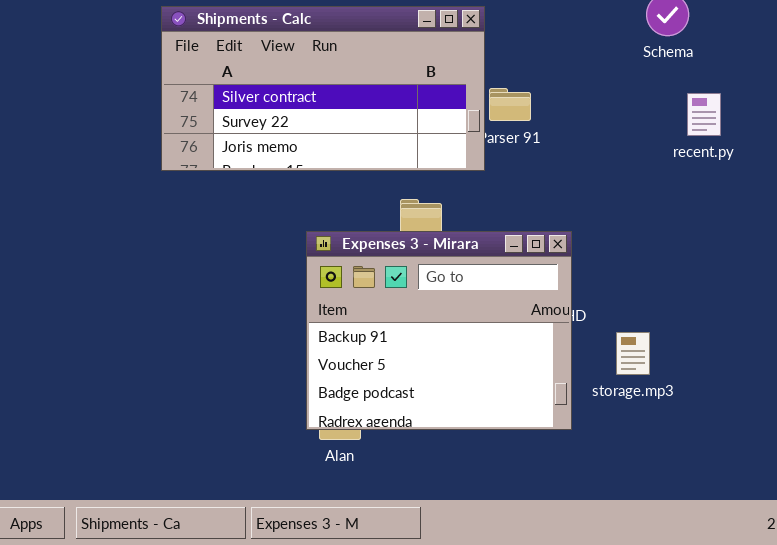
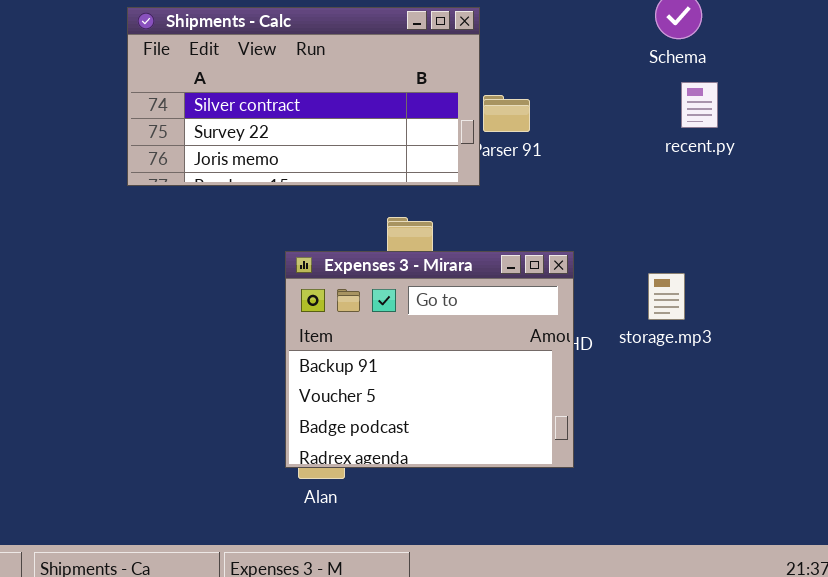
recent.py: [687,93,721,136] -> [681,82,718,128], moved
storage.mp3: [616,332,650,375] -> [648,273,685,320], moved

